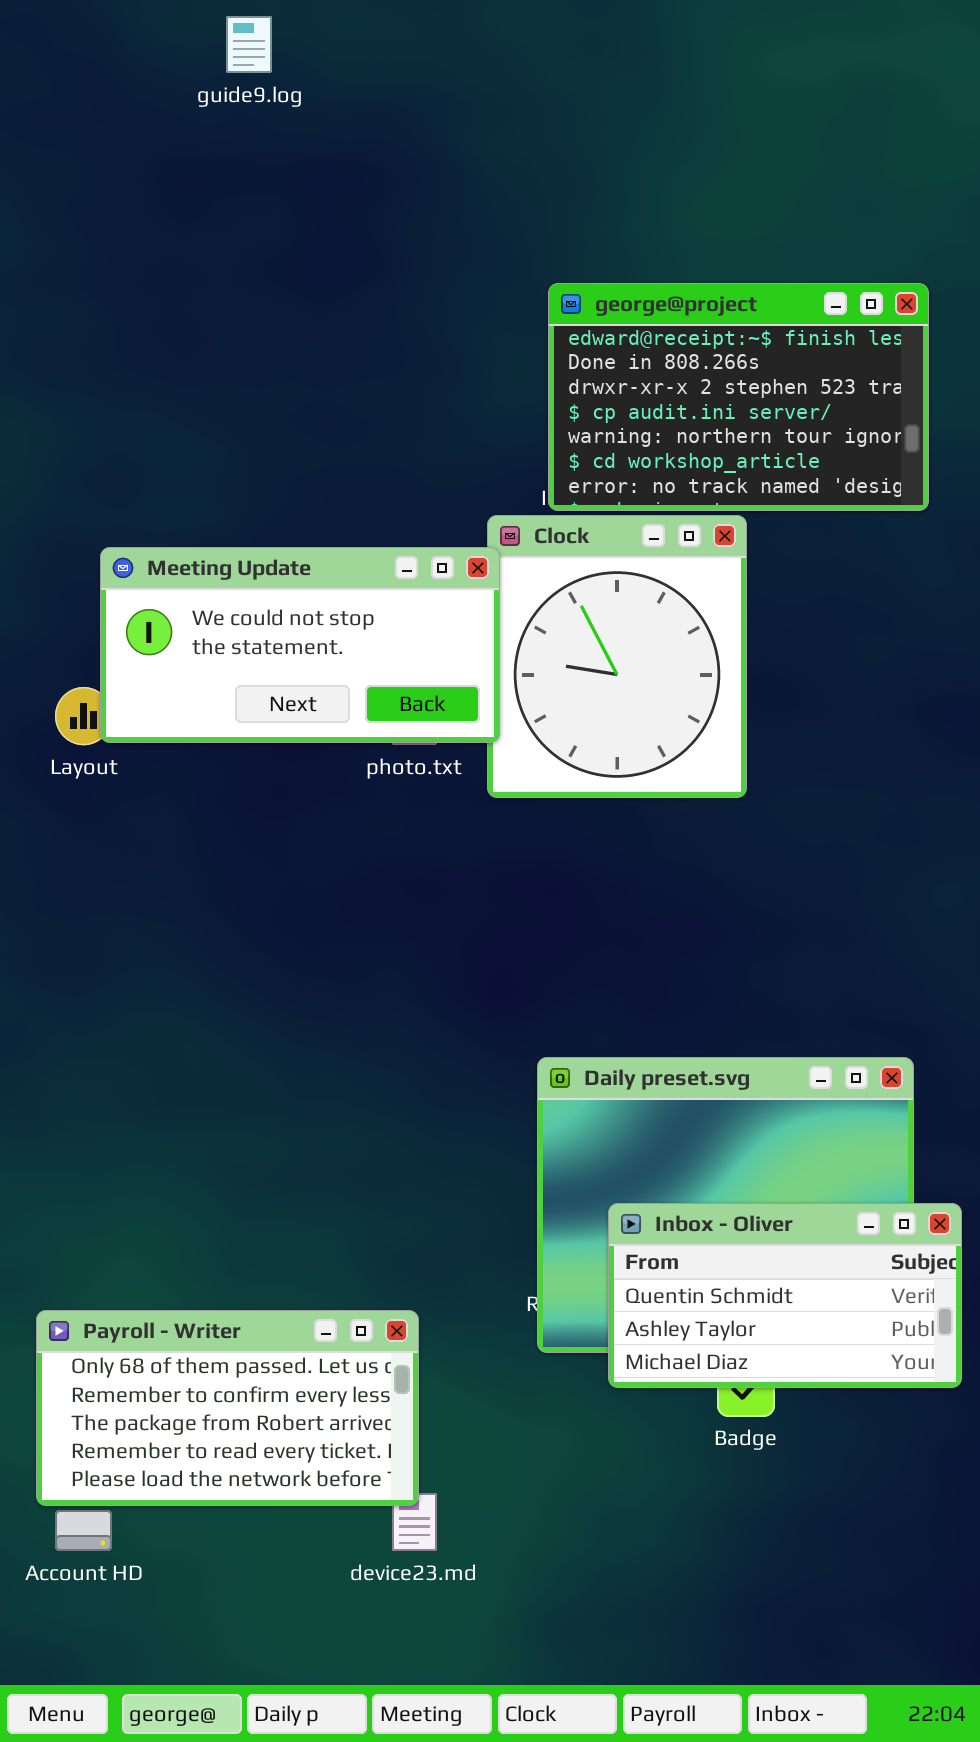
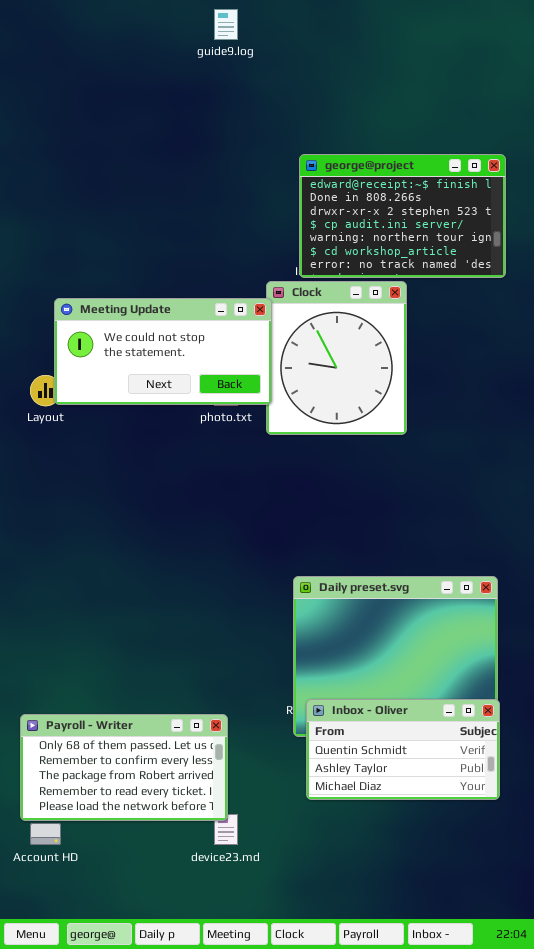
guide9.log: [226,16,272,73] -> [214,9,238,40], moved
Inbox - Oliver: [608,1203,962,1388] -> [306,699,500,800], moved

